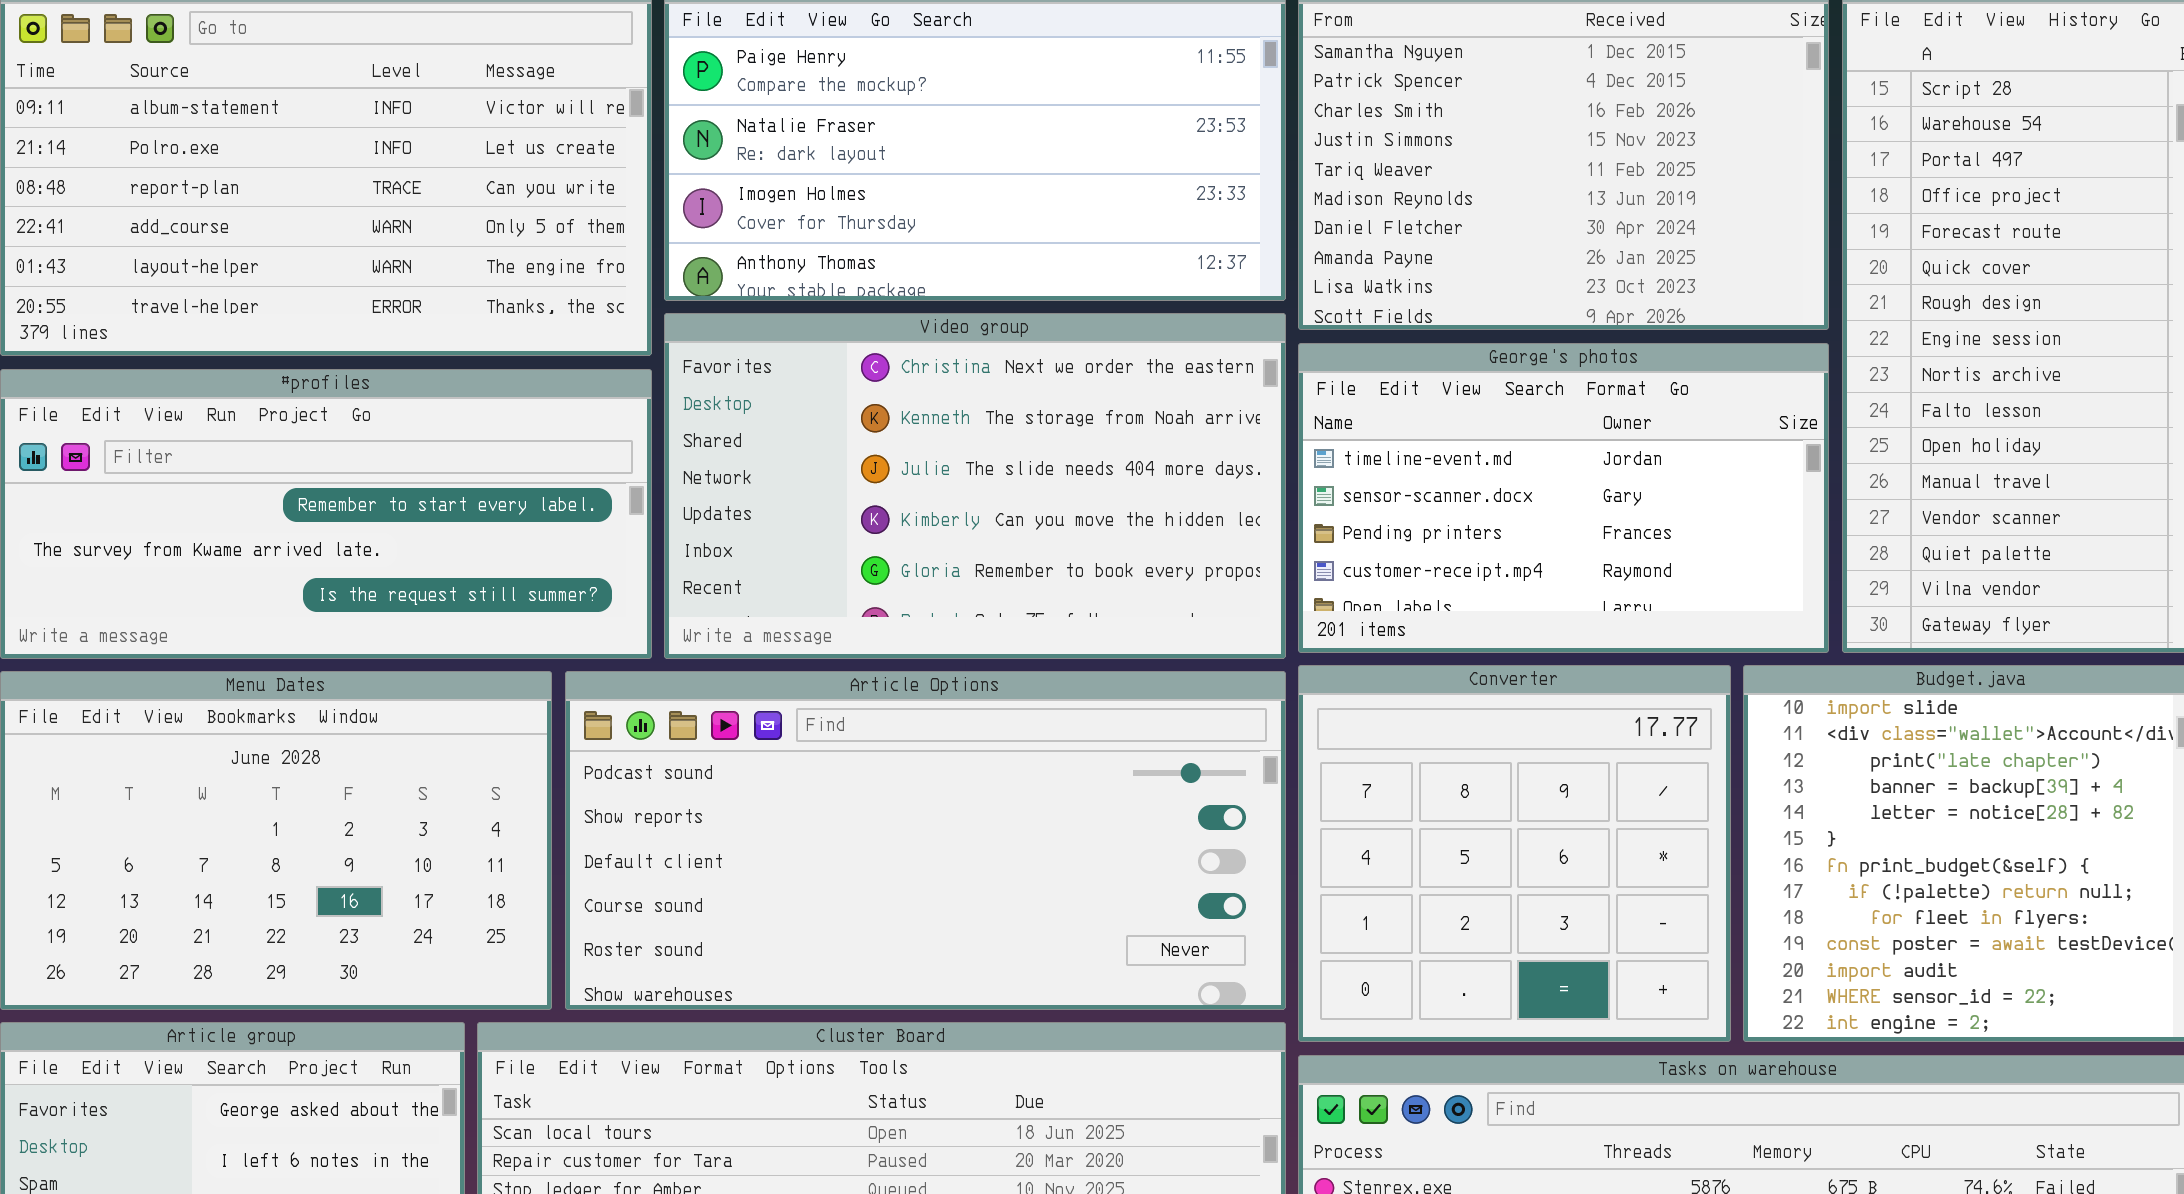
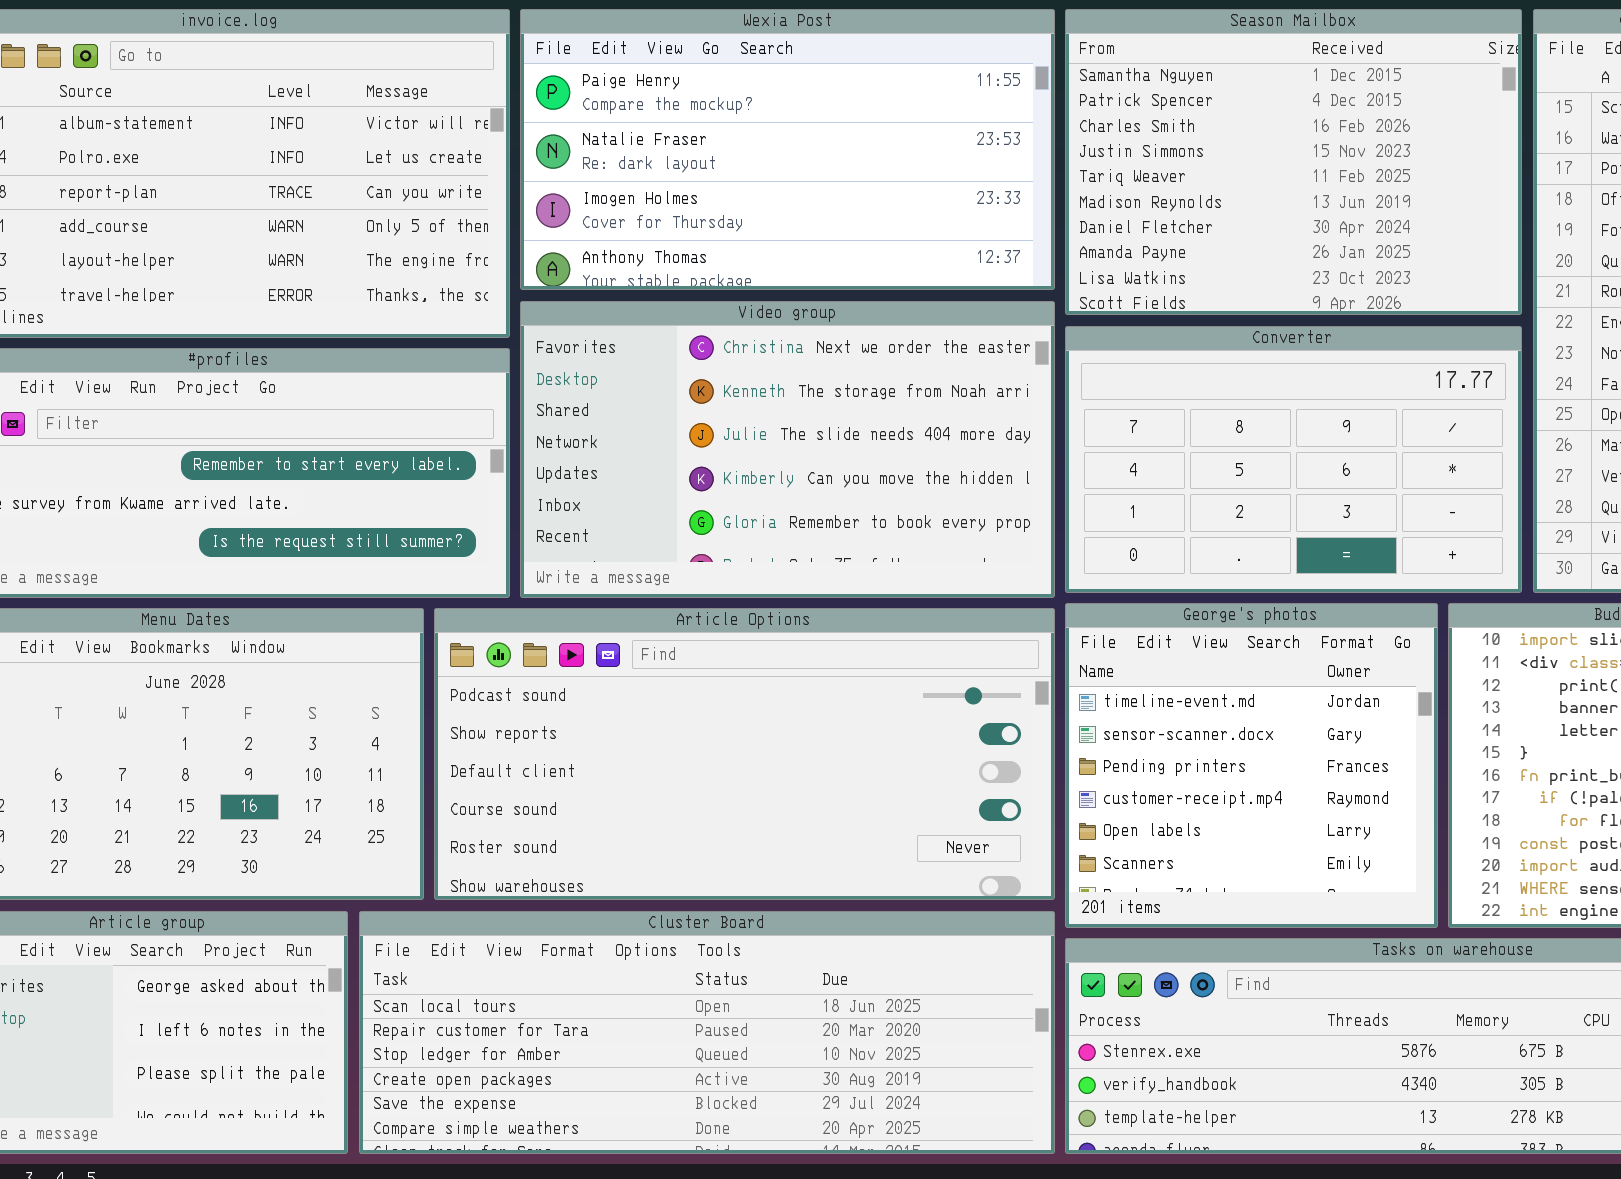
George's photos: [1298,343,1829,653] -> [1065,603,1438,928], moved, resized
Converter: [1298,665,1731,1042] -> [1065,326,1522,593], moved, resized

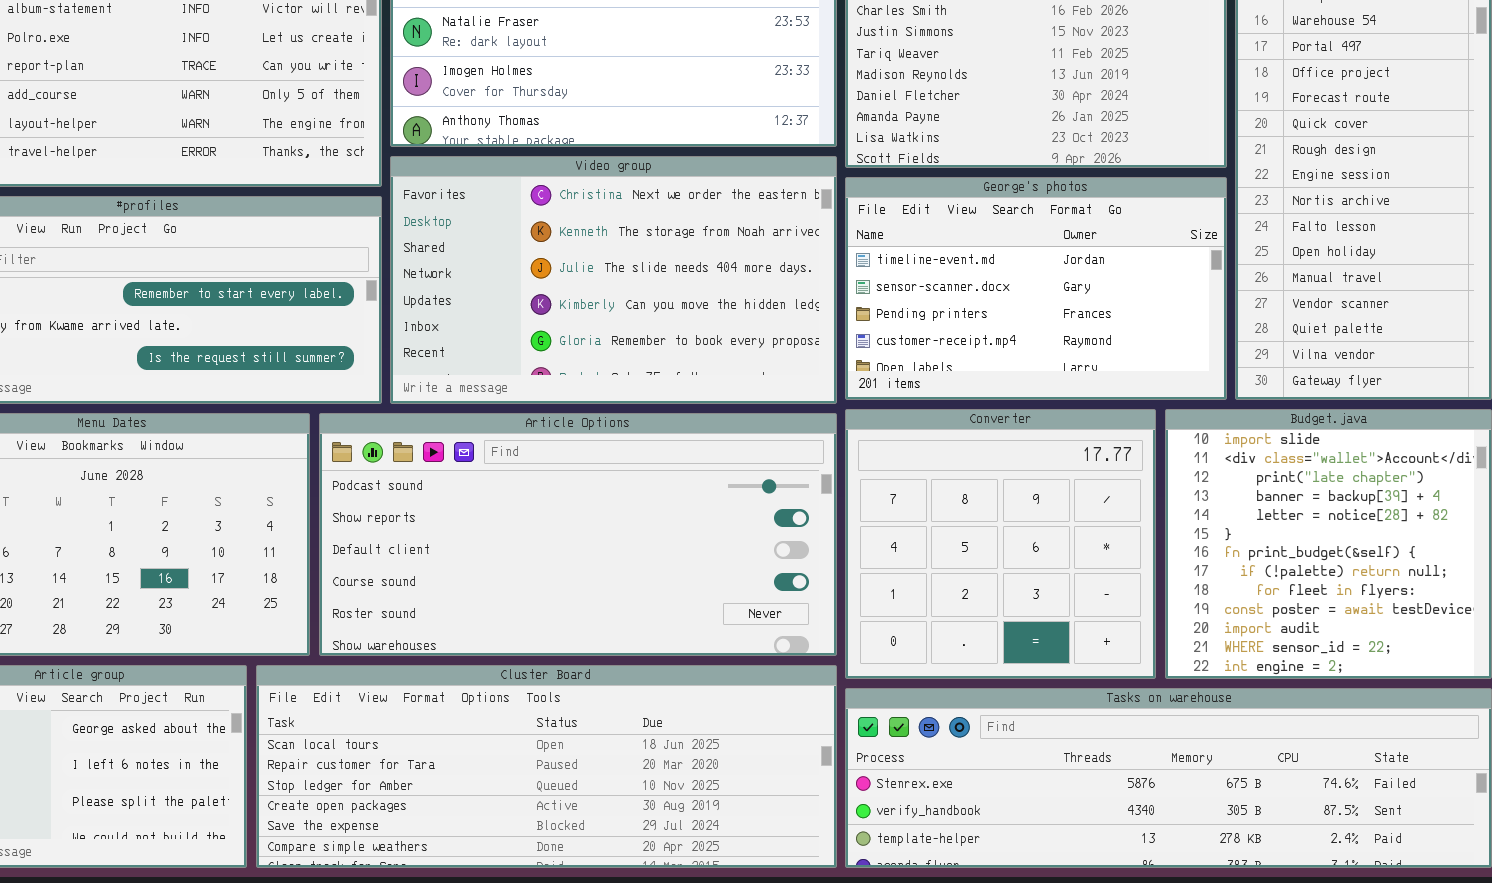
Converter: [1065,326,1522,593] -> [845,409,1156,679], moved, resized
George's photos: [1065,603,1438,928] -> [845,177,1227,400], moved, resized

